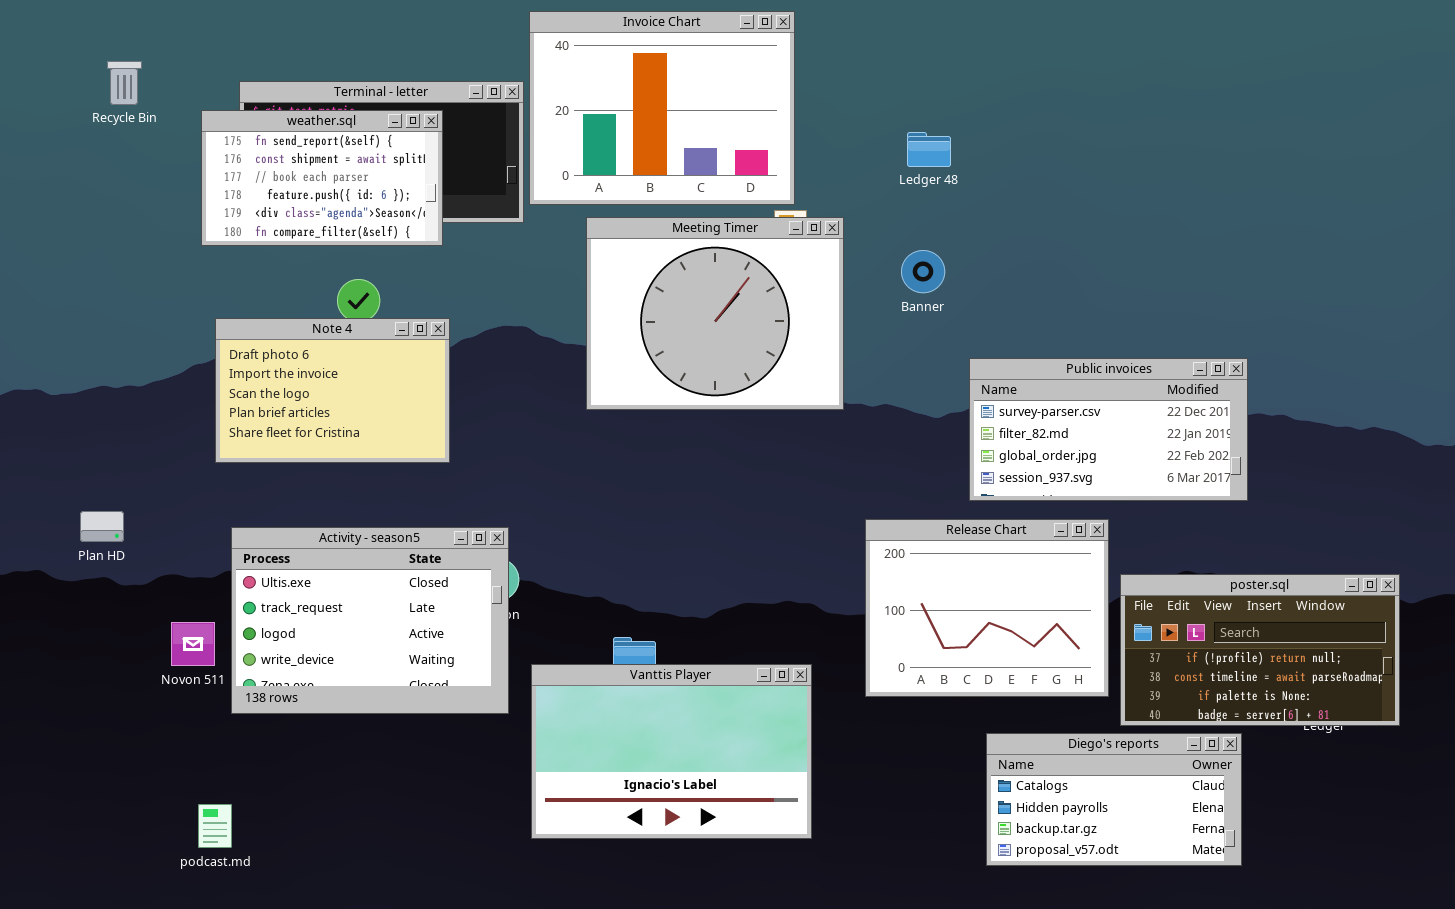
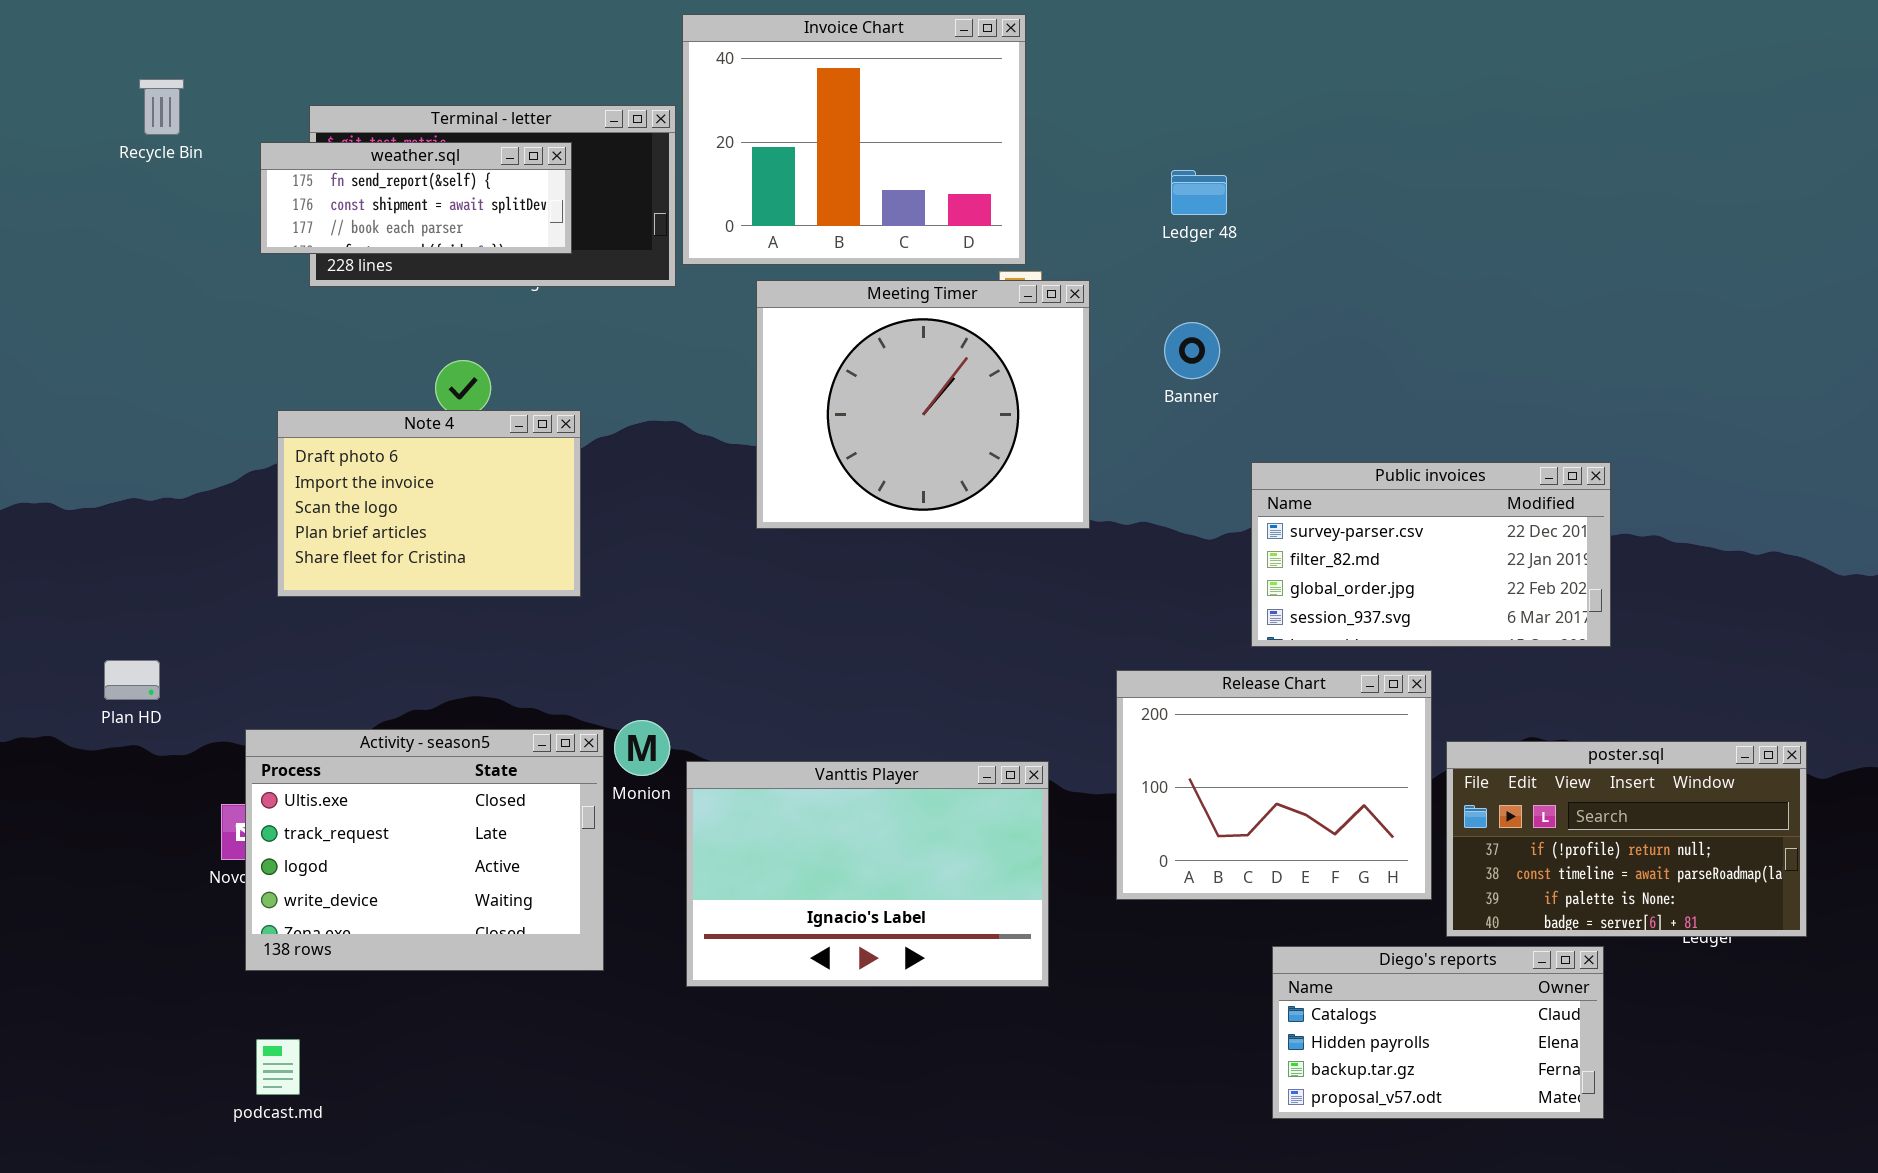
weather.sql: [201,110,443,246] -> [260,142,572,254], resized
Activity - season5: [231,527,509,714] -> [245,729,604,971], moved
Vanttis Player: [531,664,812,839] -> [686,761,1049,987], moved

